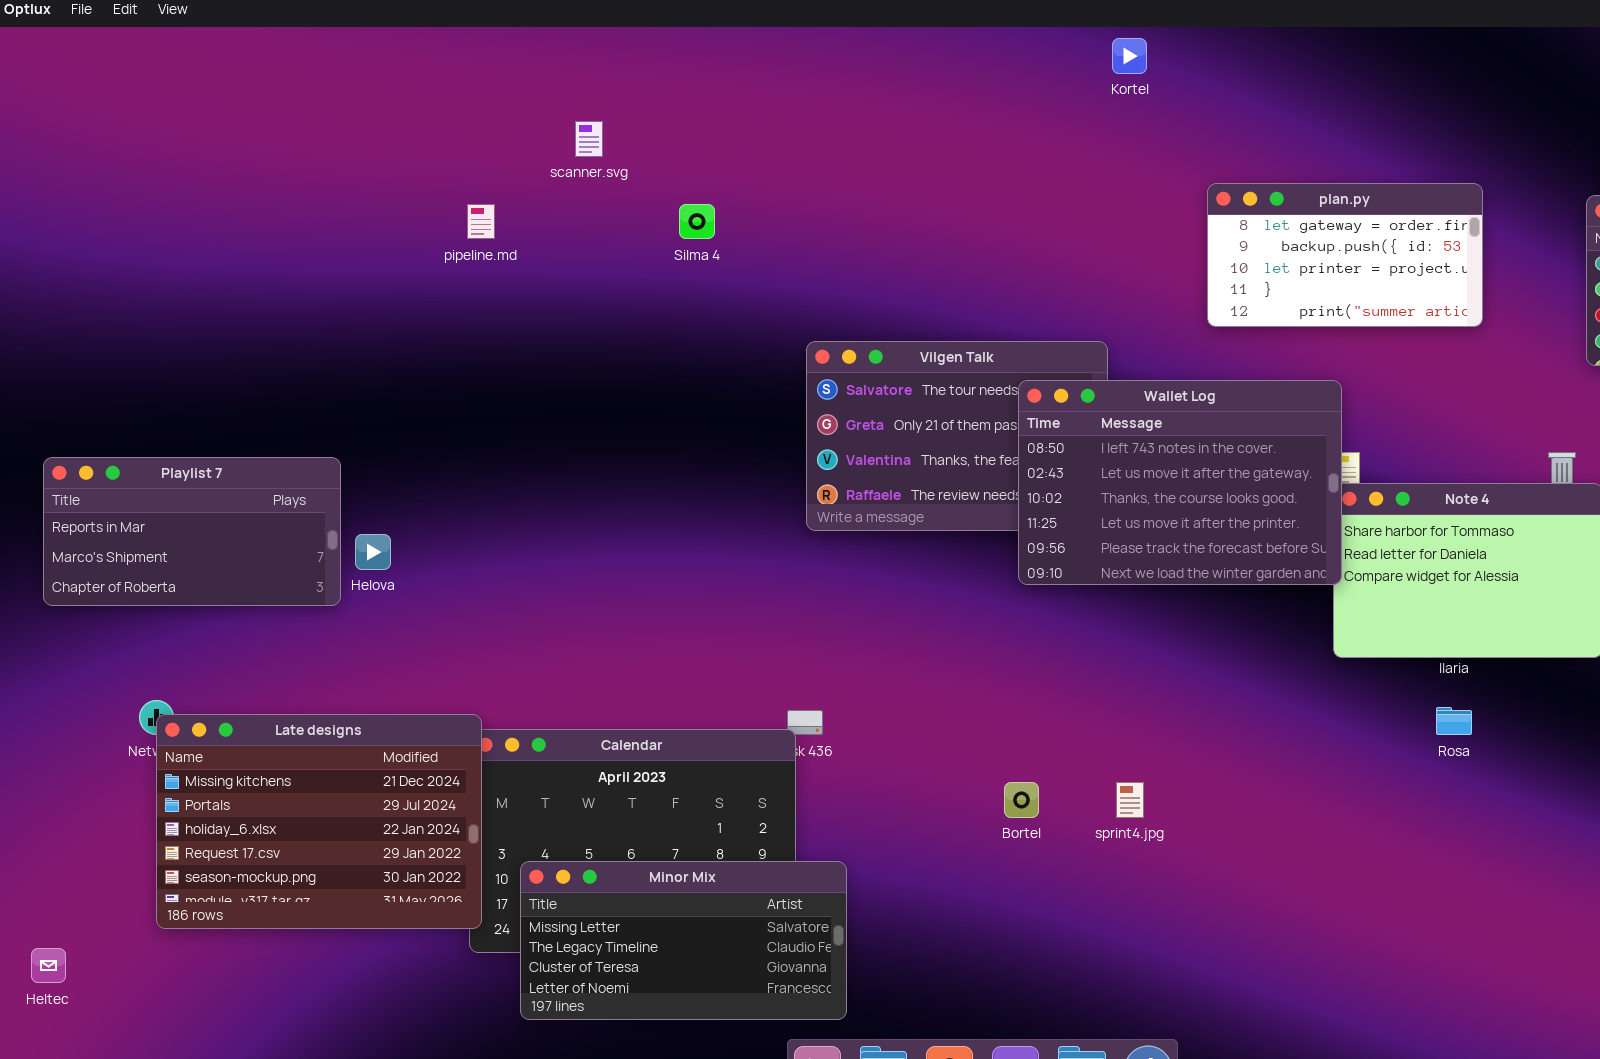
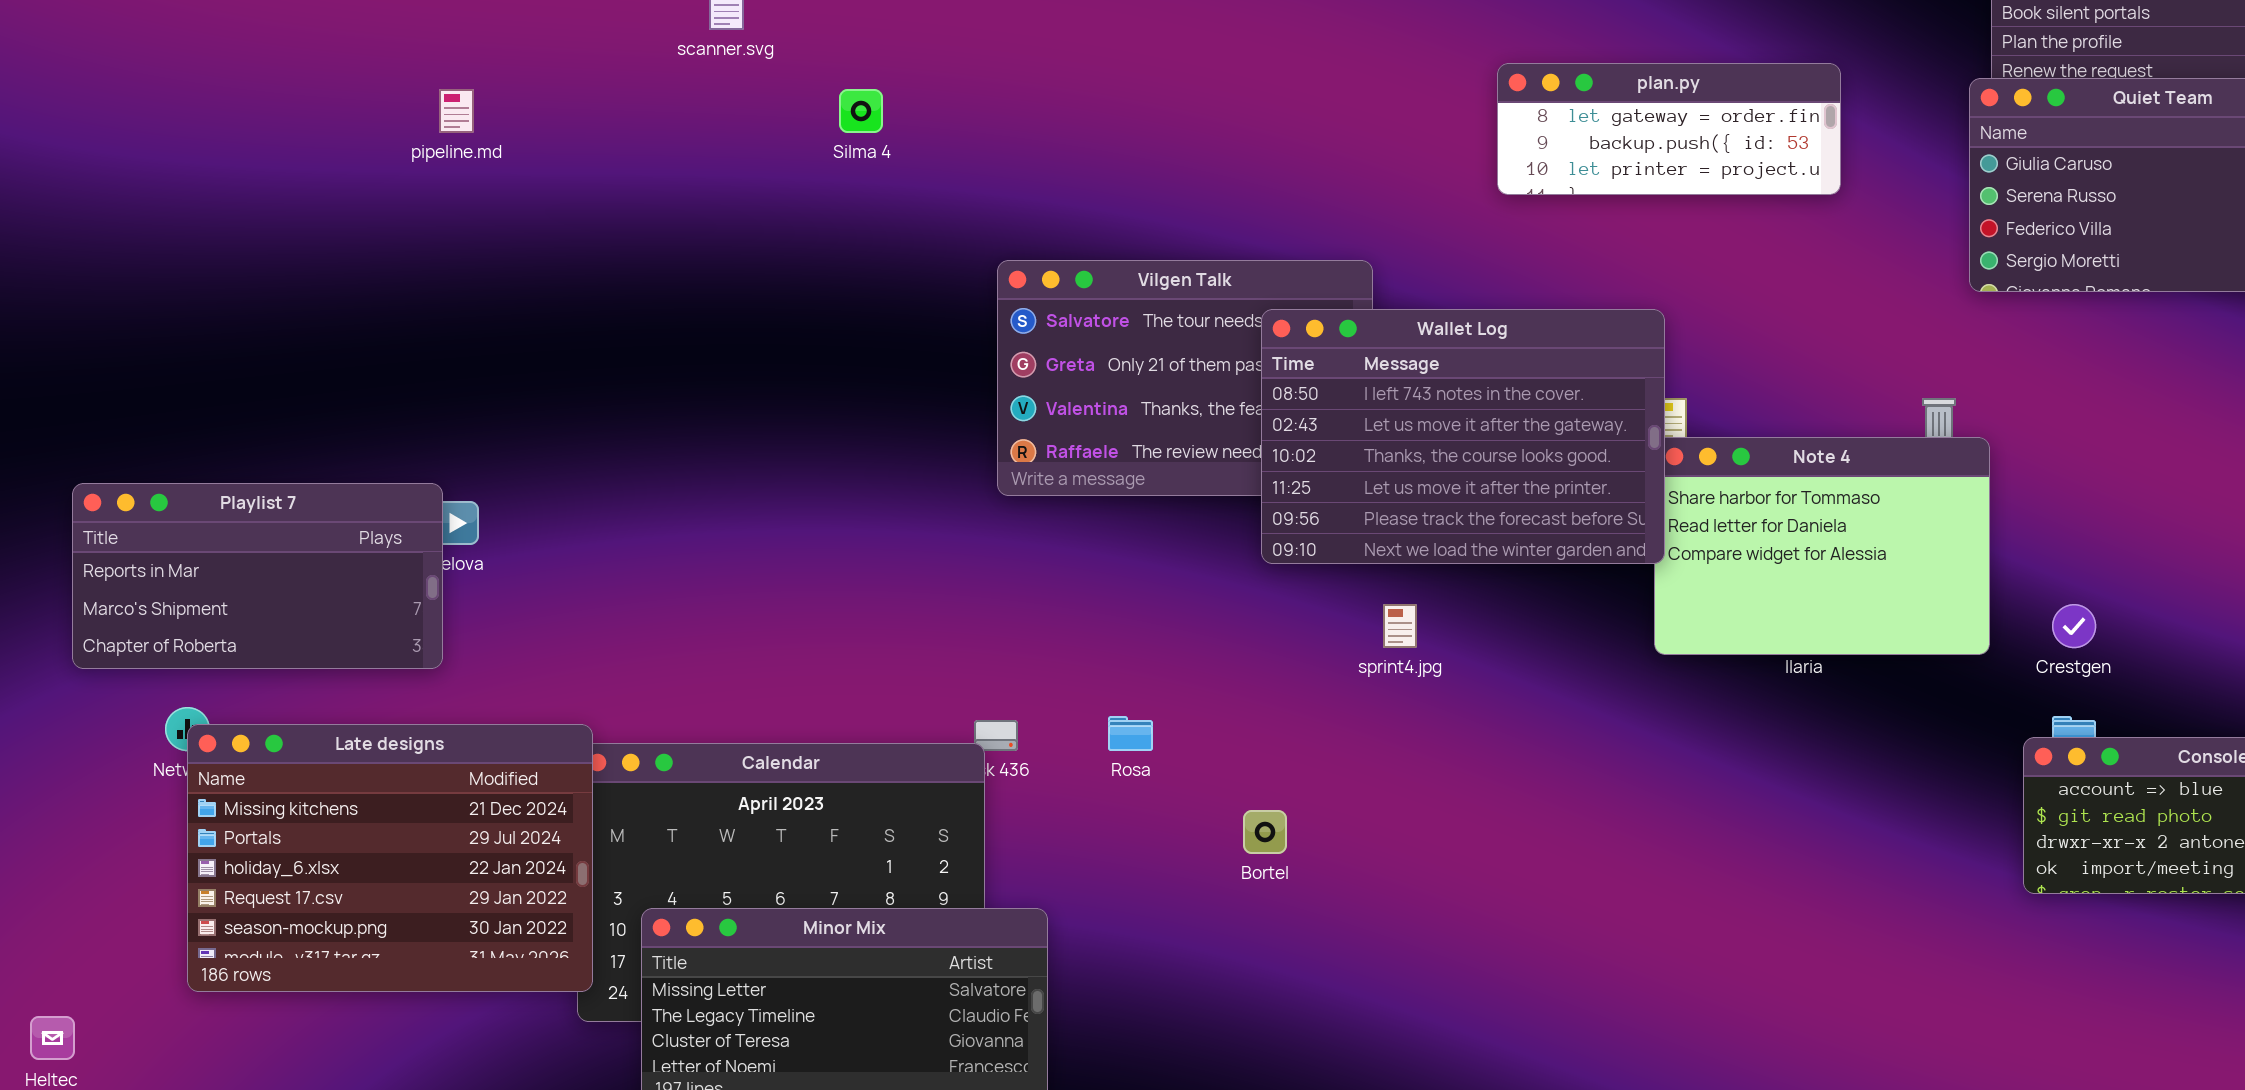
plan.py: [1207,183,1483,327] -> [1497,63,1841,195], resized
pipeline.md: [467,204,495,239] -> [439,89,474,133], moved
Playlist 7: [43,457,341,606] -> [72,483,443,669], moved
Rosa: [1436,707,1472,735] -> [1108,716,1153,751], moved
sprint4.jpg: [1116,782,1144,818] -> [1383,604,1417,648], moved

